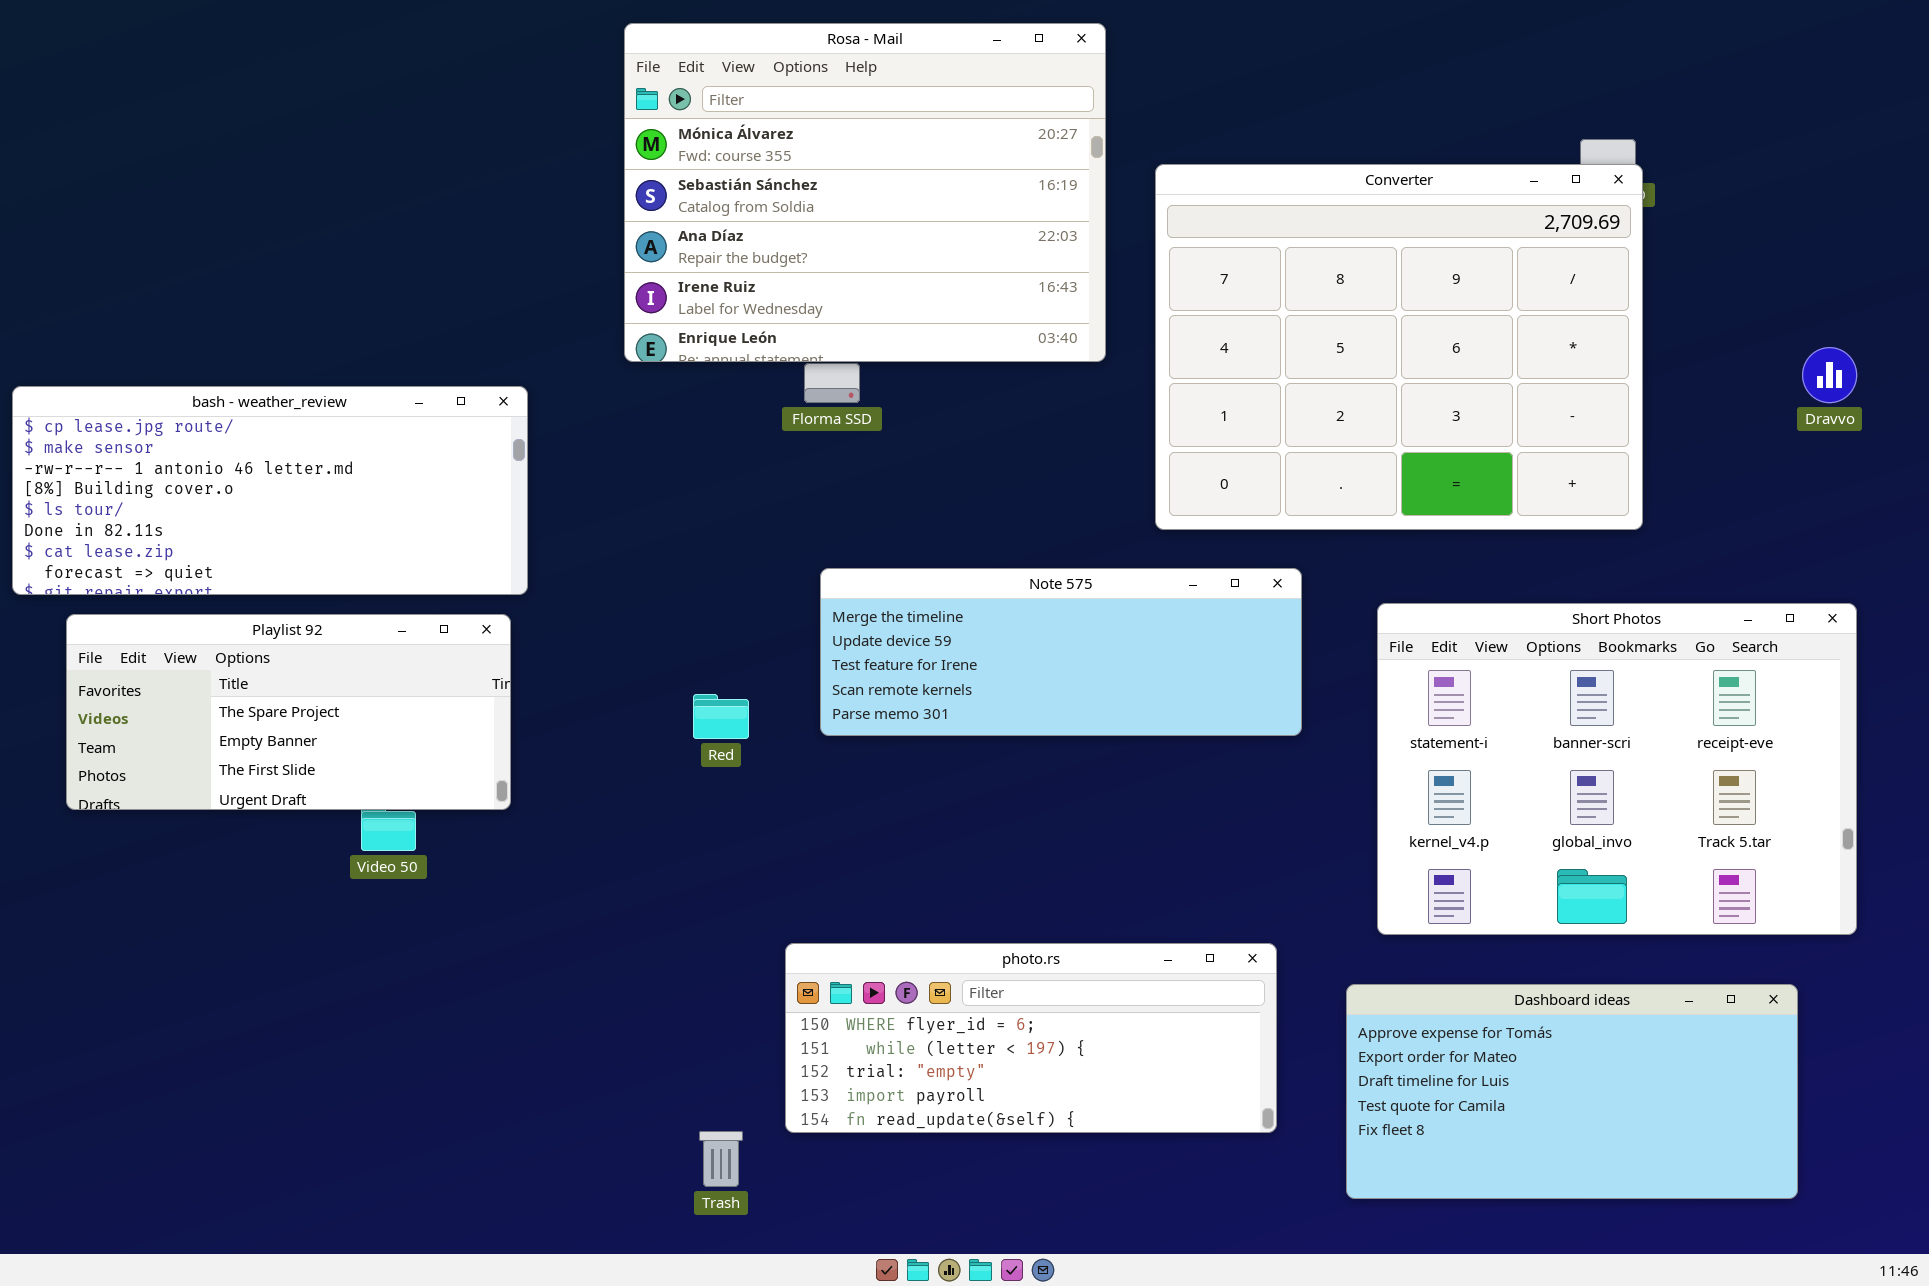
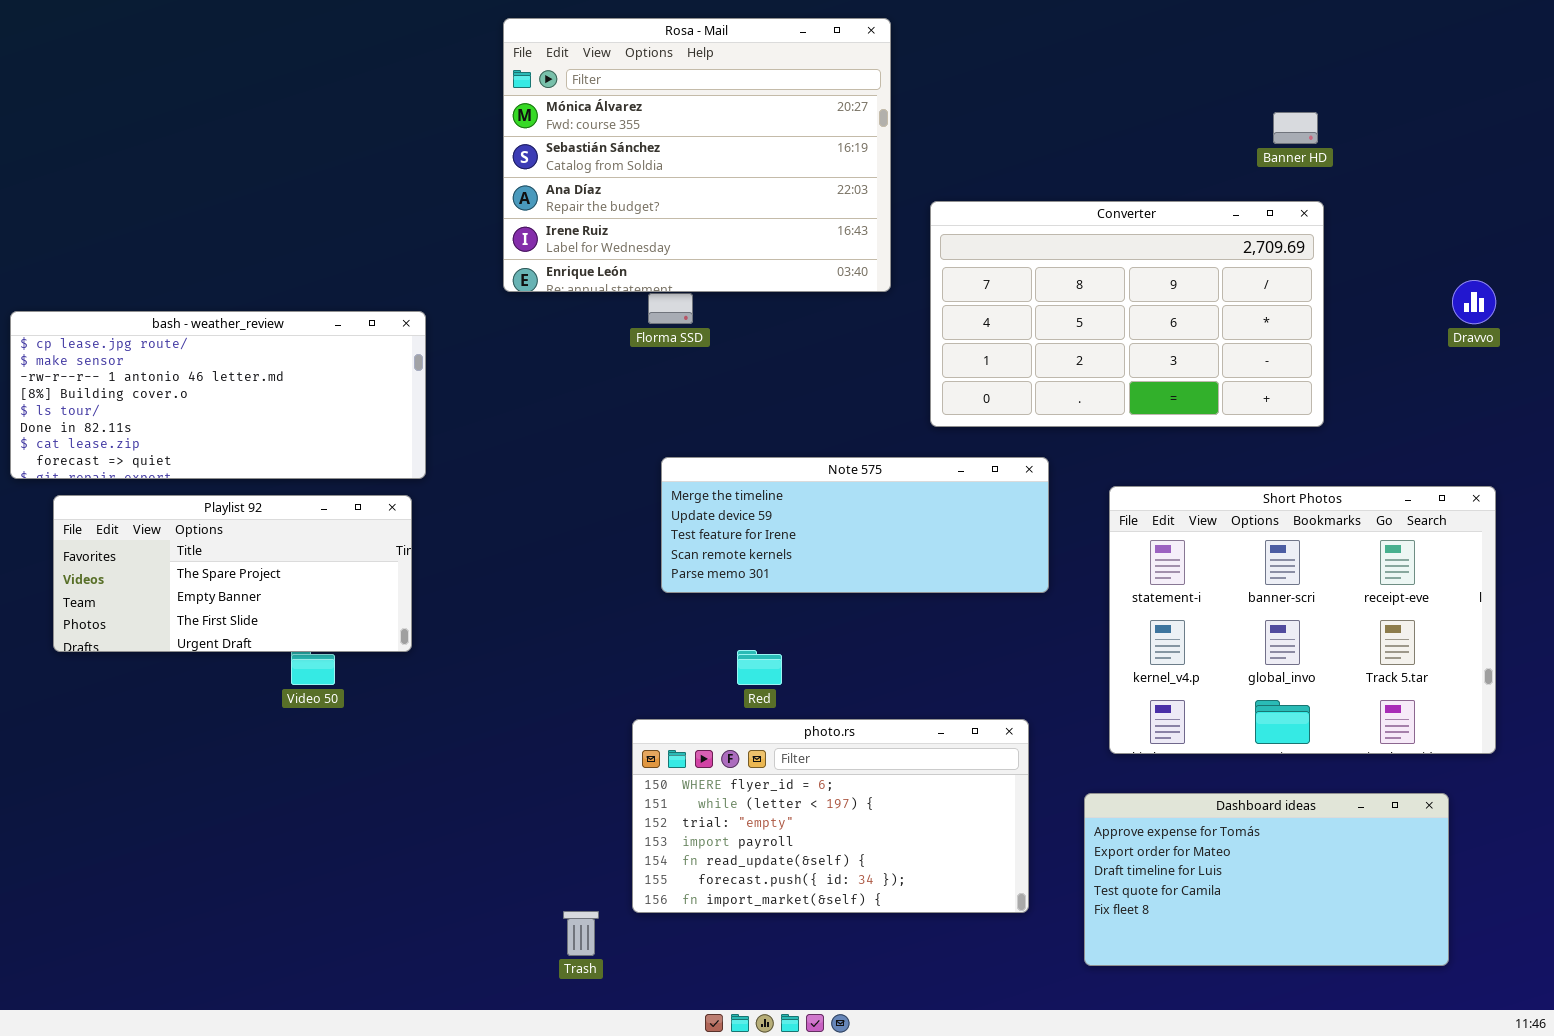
Converter: [1155,164,1643,530] -> [930,201,1324,427], resized
Red: [693,694,749,739] -> [737,650,782,685], moved
photo.rs: [785,943,1277,1133] -> [632,719,1029,913], resized

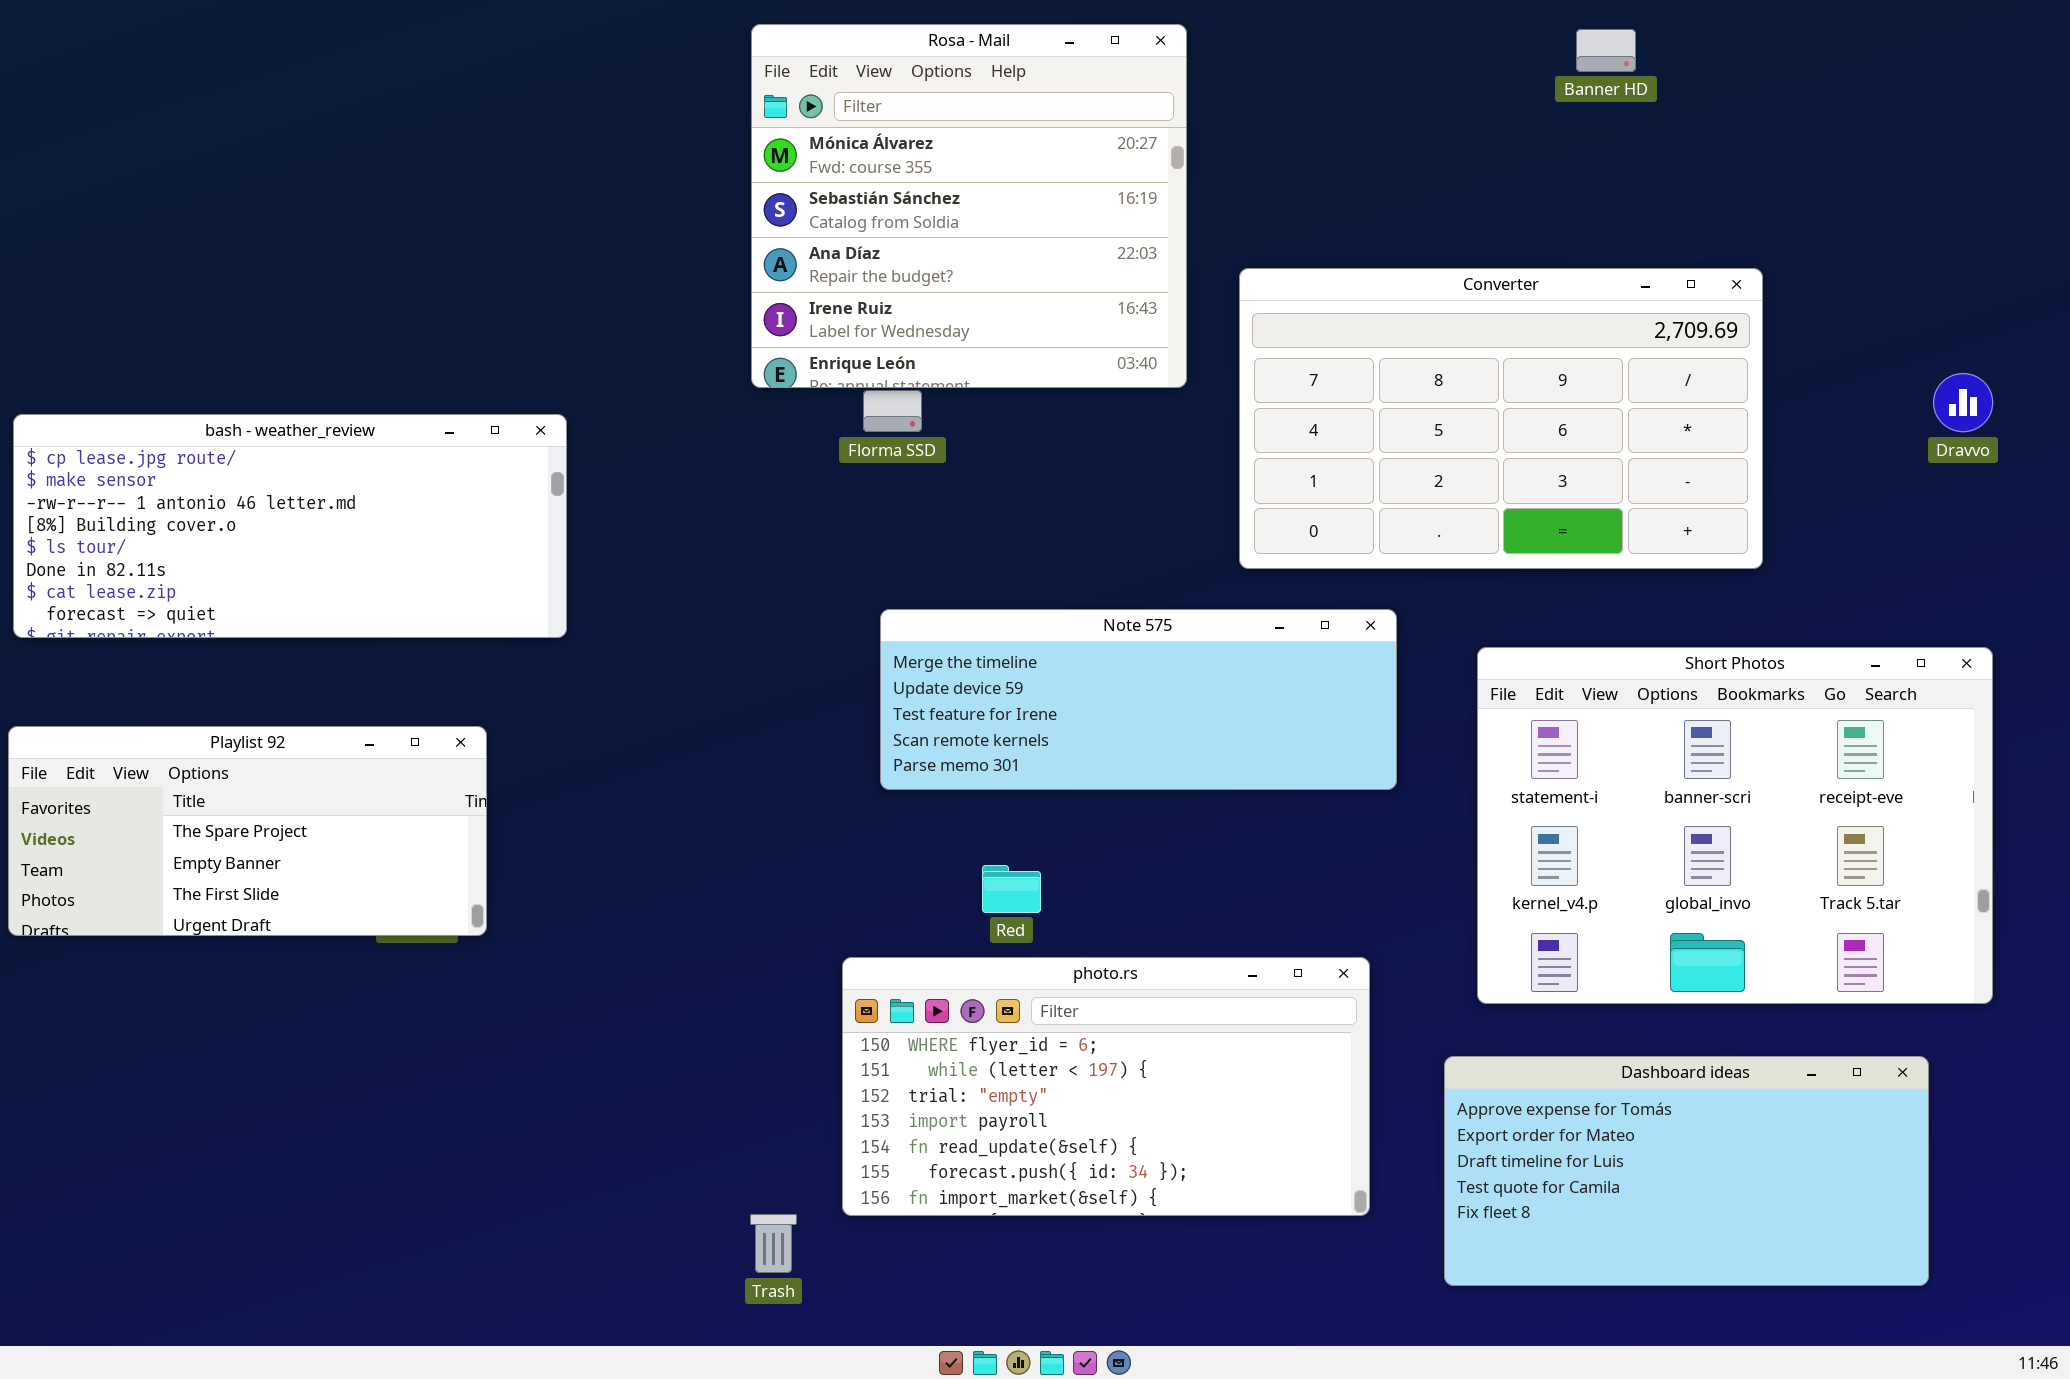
Rosa - Mail: [503,18,891,292] -> [751,24,1187,388], resized
Banner HD: [1273,112,1318,144] -> [1576,29,1636,72], moved
Playlist 92: [53,495,412,652] -> [8,726,487,936], moved

